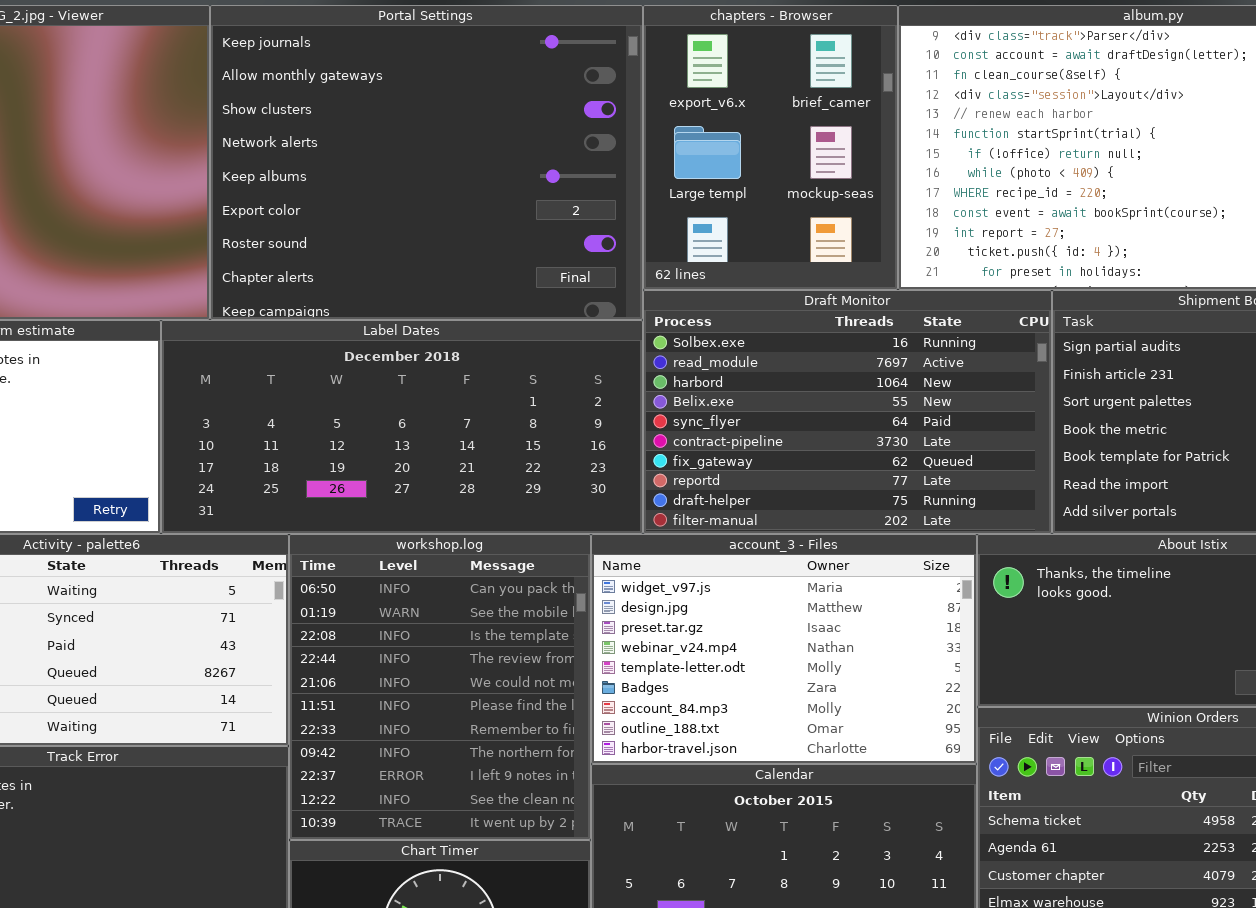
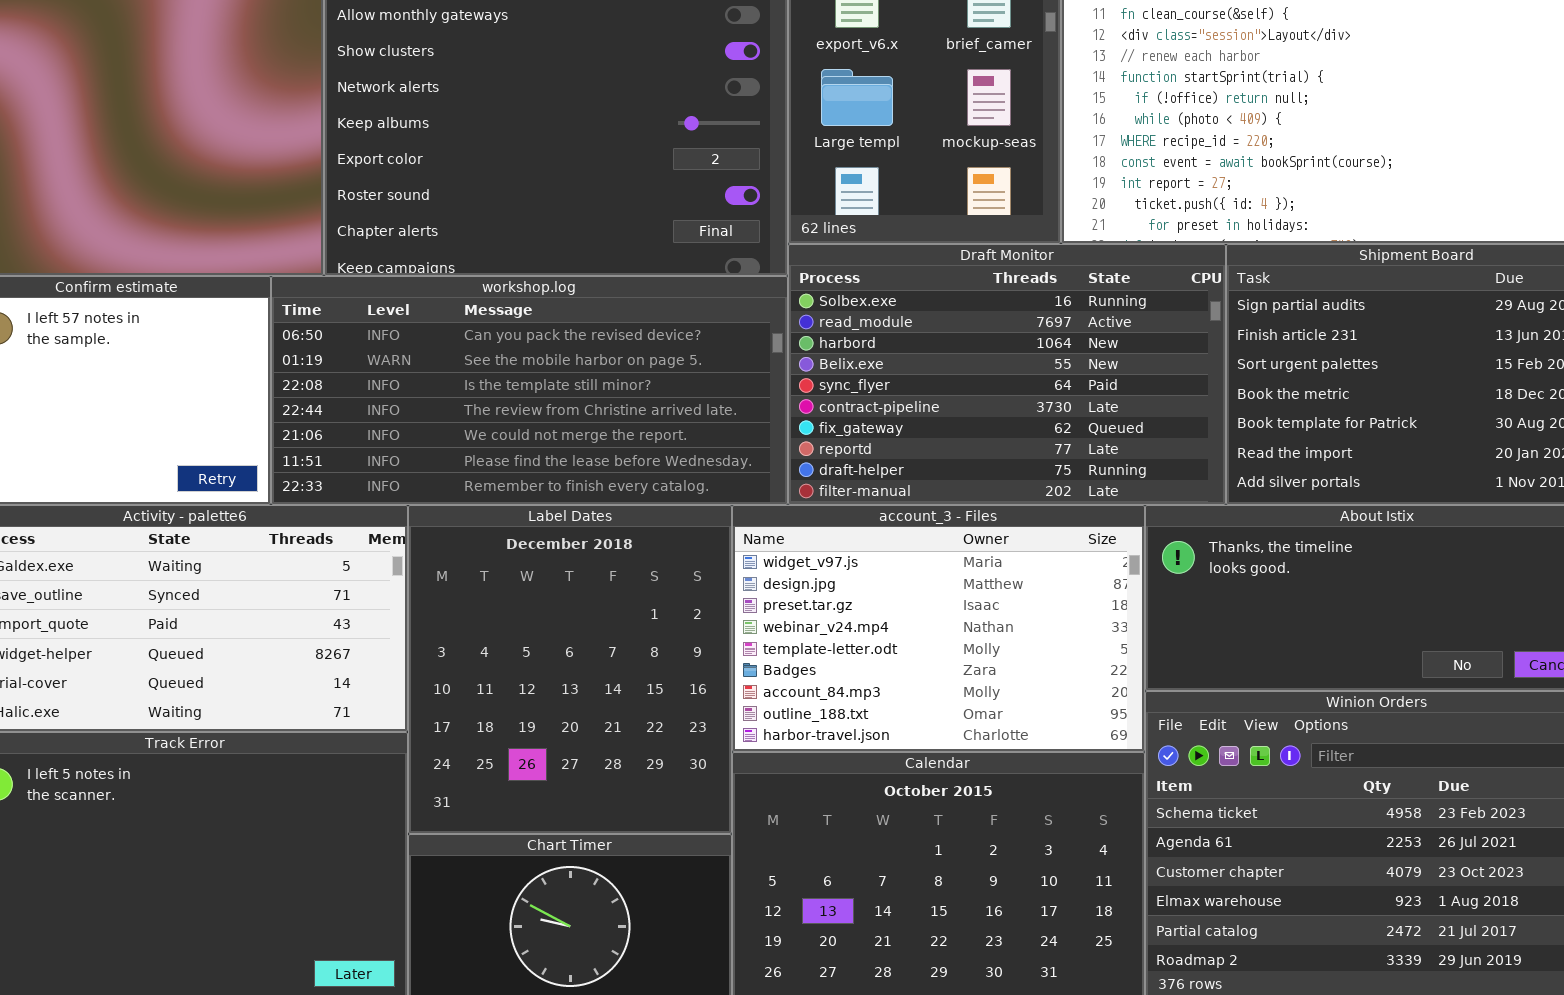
Label Dates: [161,320,643,534] -> [408,505,732,834], moved, resized
workshop.log: [289,534,591,840] -> [271,276,788,505], moved, resized

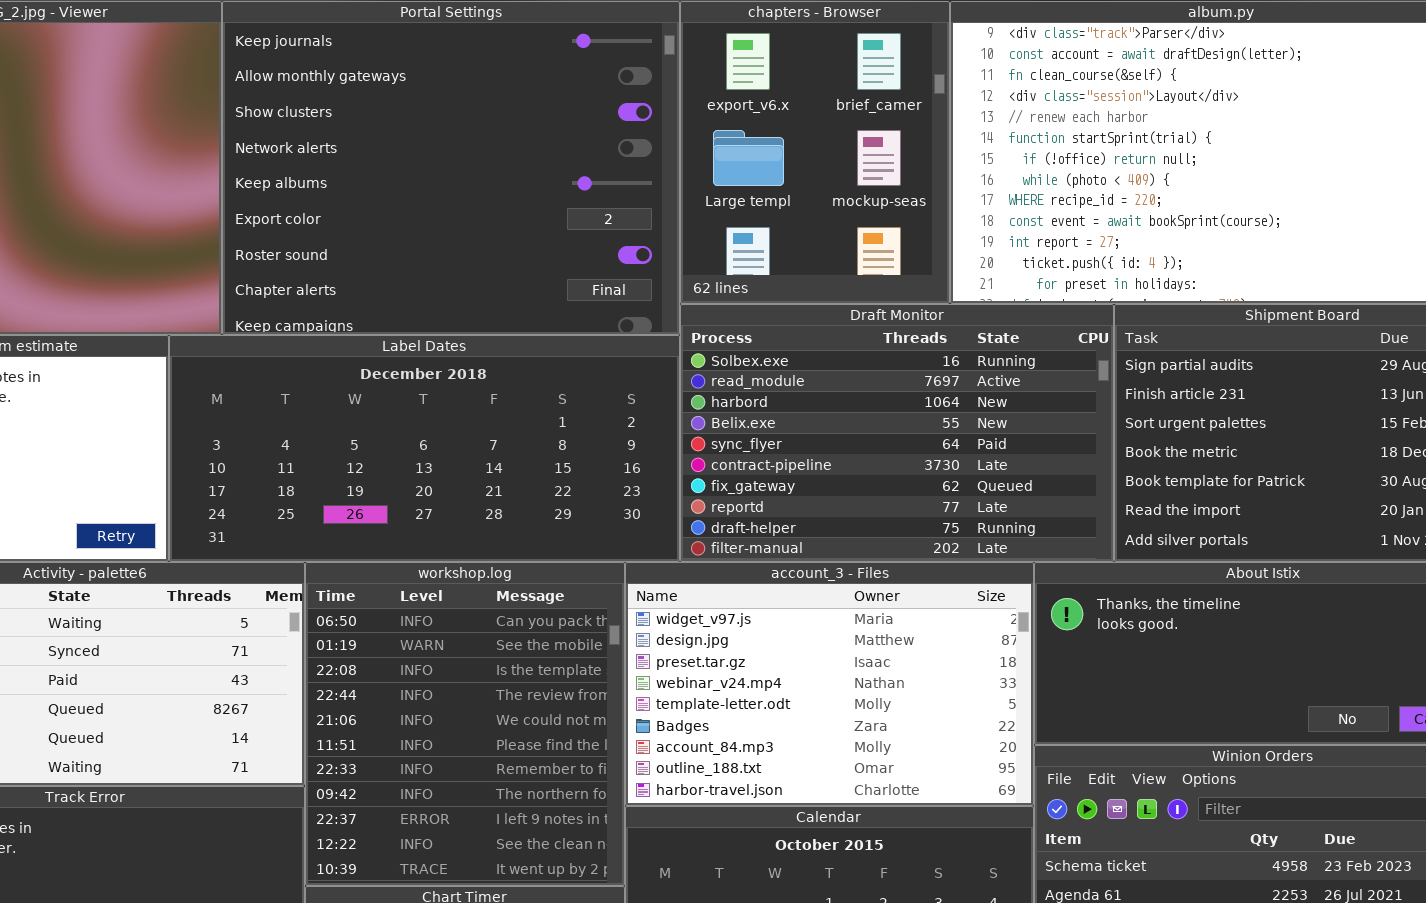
workshop.log: [271,276,788,505] -> [305,562,625,886], moved, resized
Label Dates: [408,505,732,834] -> [169,335,680,562], moved, resized

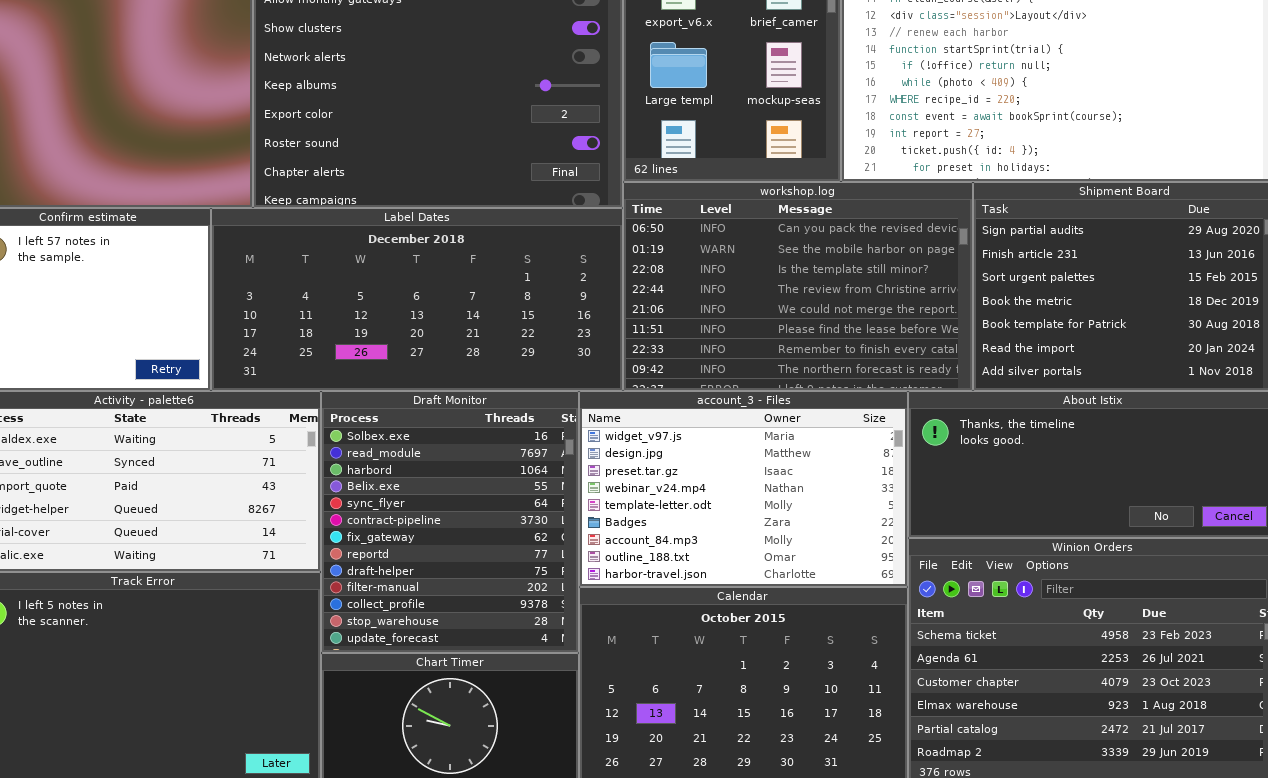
Draft Monitor: [680,304,1114,562] -> [321,391,579,653], moved, resized
workshop.log: [305,562,625,886] -> [623,182,973,391], moved, resized

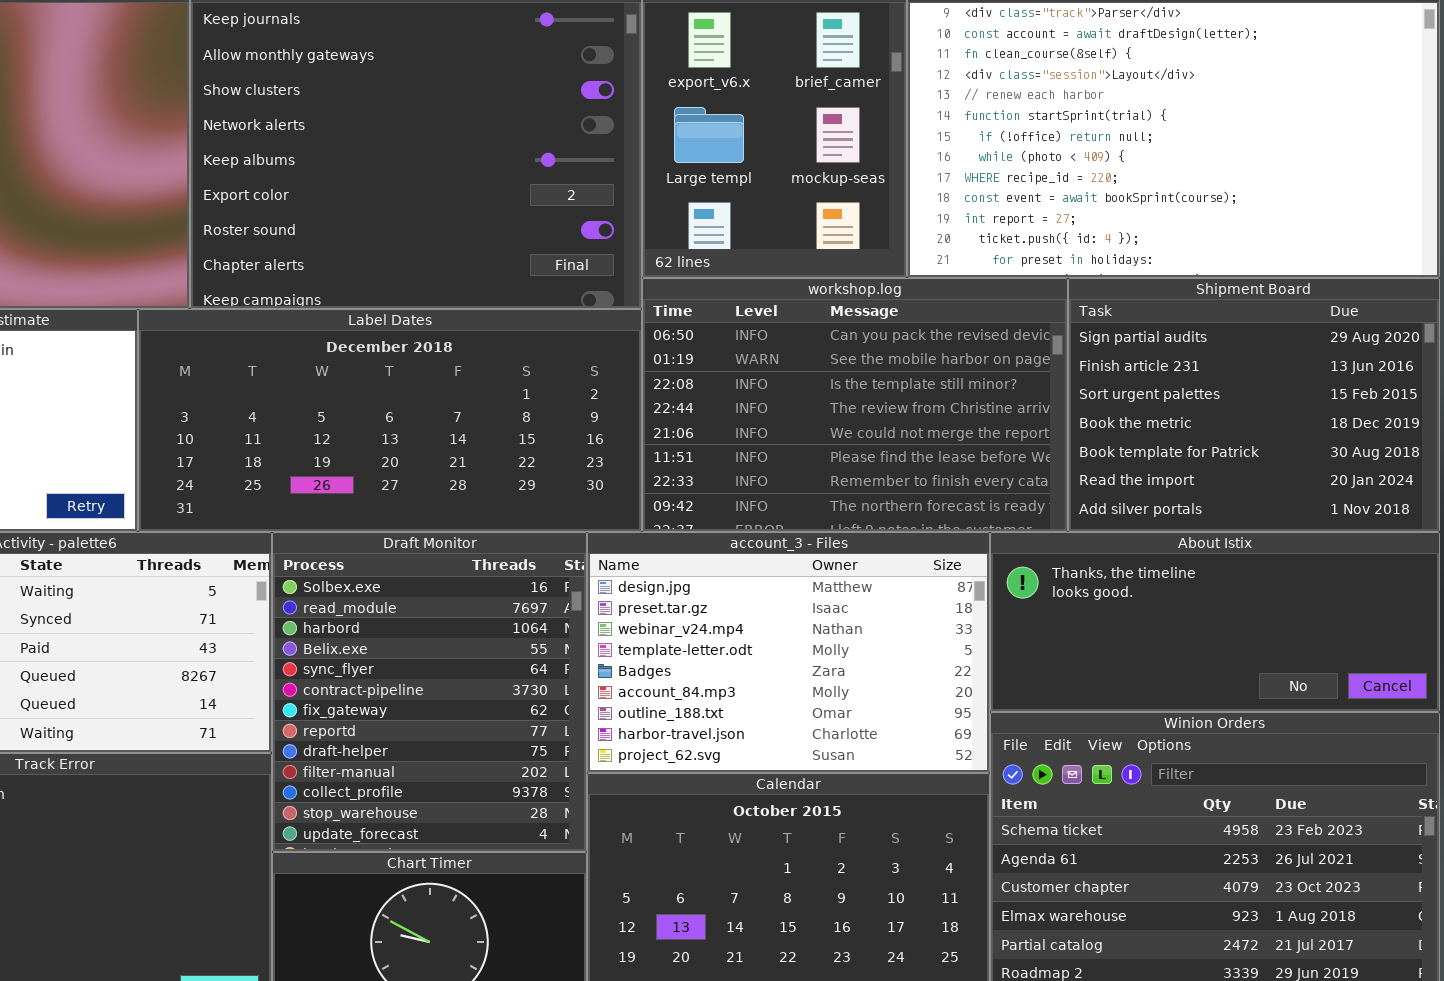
account_3 - Files: [579,391,908,587] -> [587,532,990,773], scrolled down 1 row

